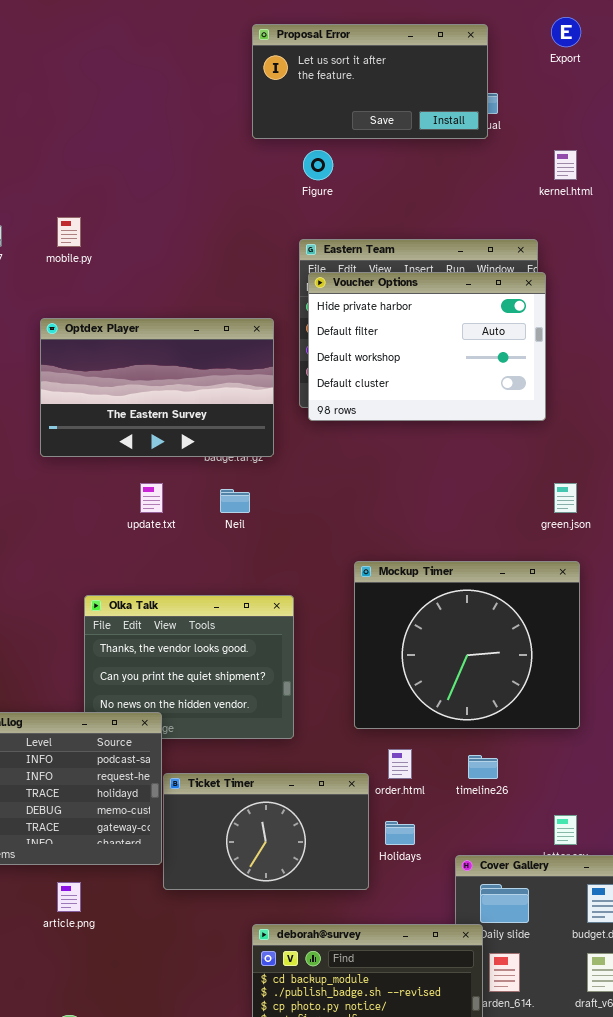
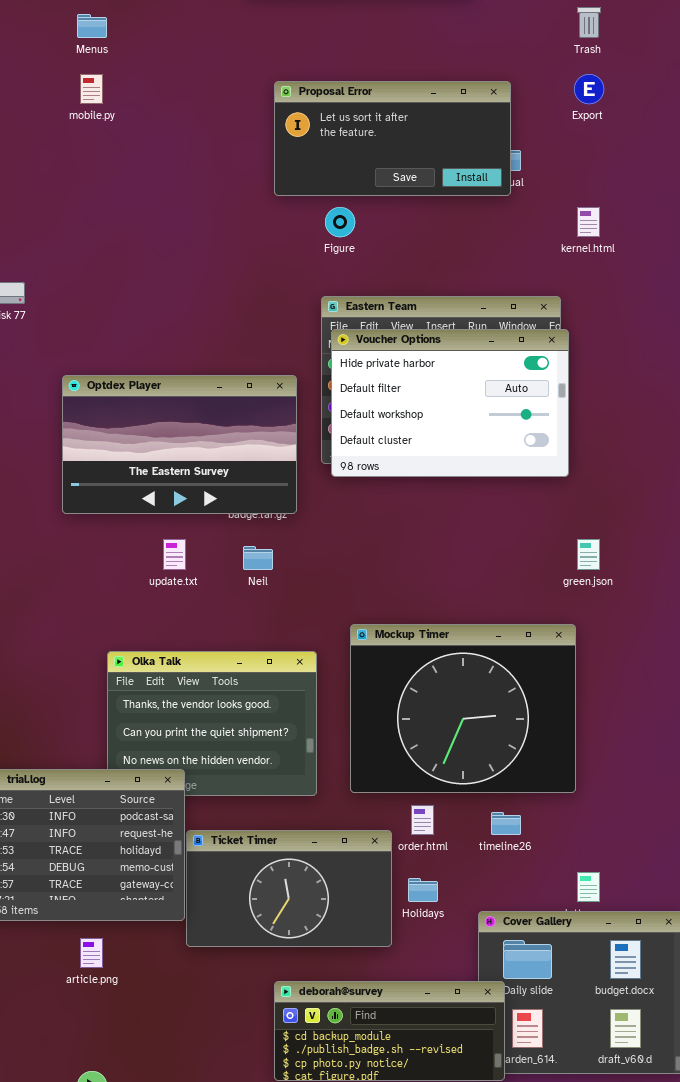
mobile.py: [57,217,81,247] -> [80,74,103,104], moved
Mockup Timer: [354,561,580,729] -> [350,624,576,793], moved

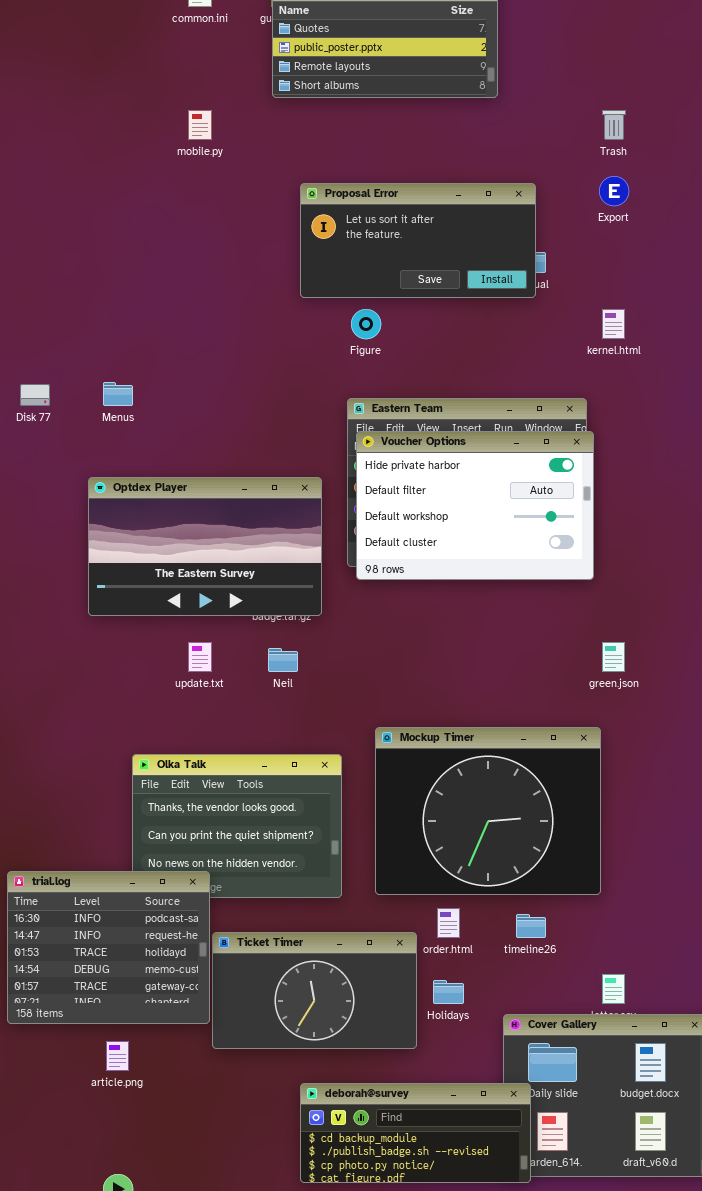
Menus: [77,14,107,38] -> [103,382,133,406], moved
mobile.py: [80,74,103,104] -> [188,110,212,140], moved

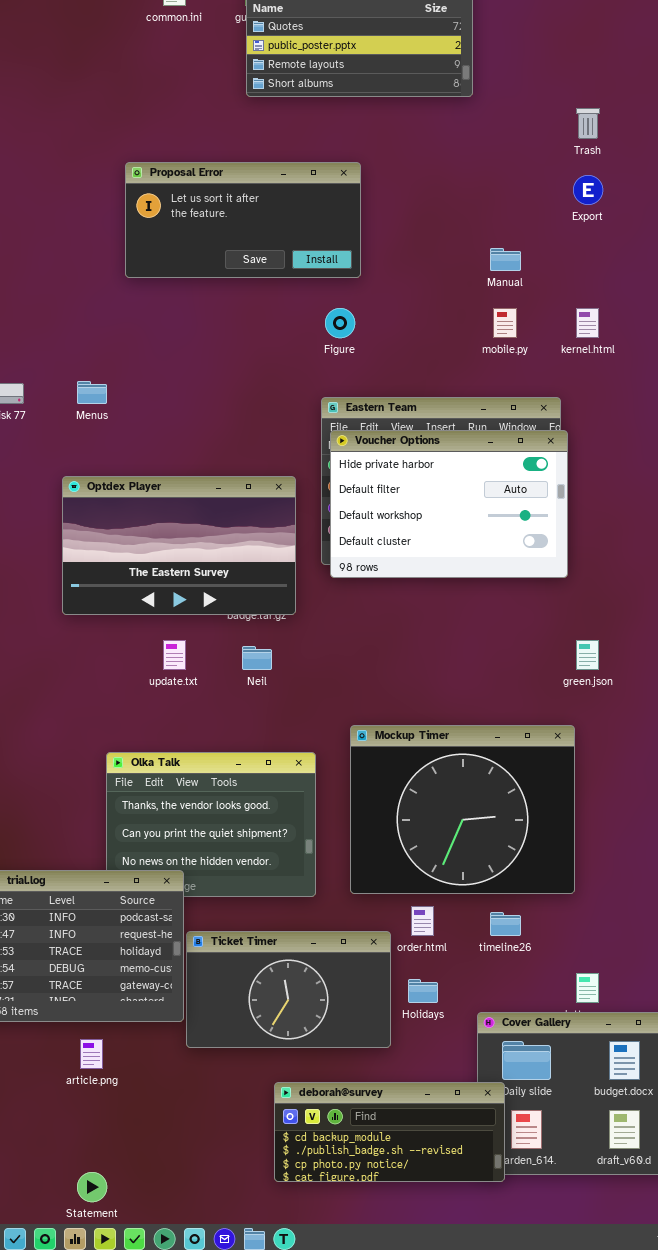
mobile.py: [188,110,212,140] -> [493,308,517,338], moved
Proposal Error: [300,183,536,298] -> [125,162,361,278], moved

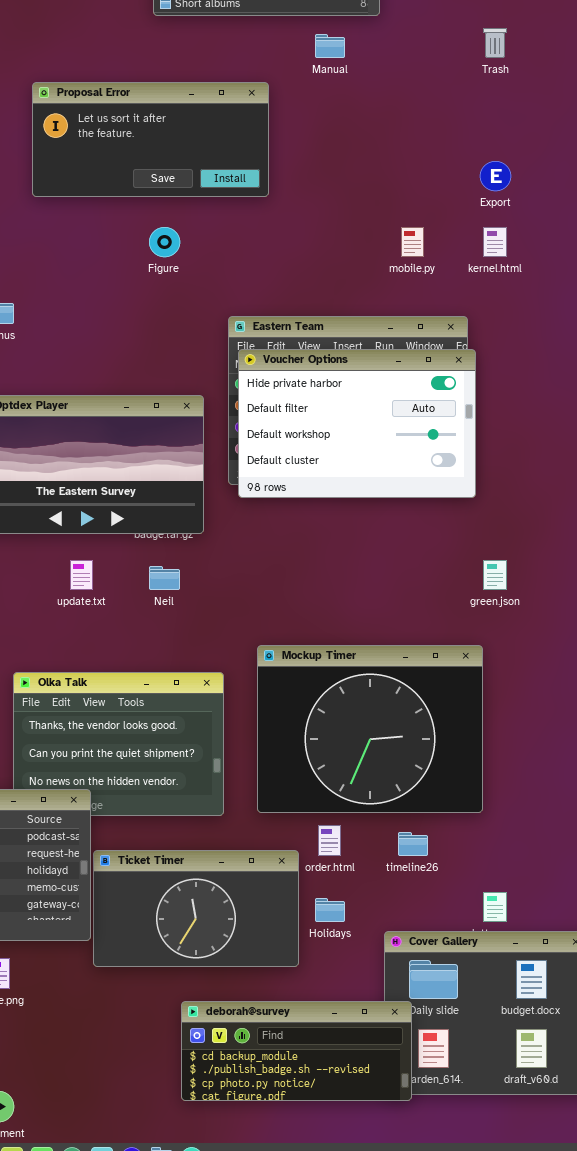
Export: [573,175,603,205] -> [480,161,511,191], moved
Manual: [490,248,521,271] -> [315,34,345,58], moved
Figure: [325,308,355,338] -> [149,227,180,257], moved

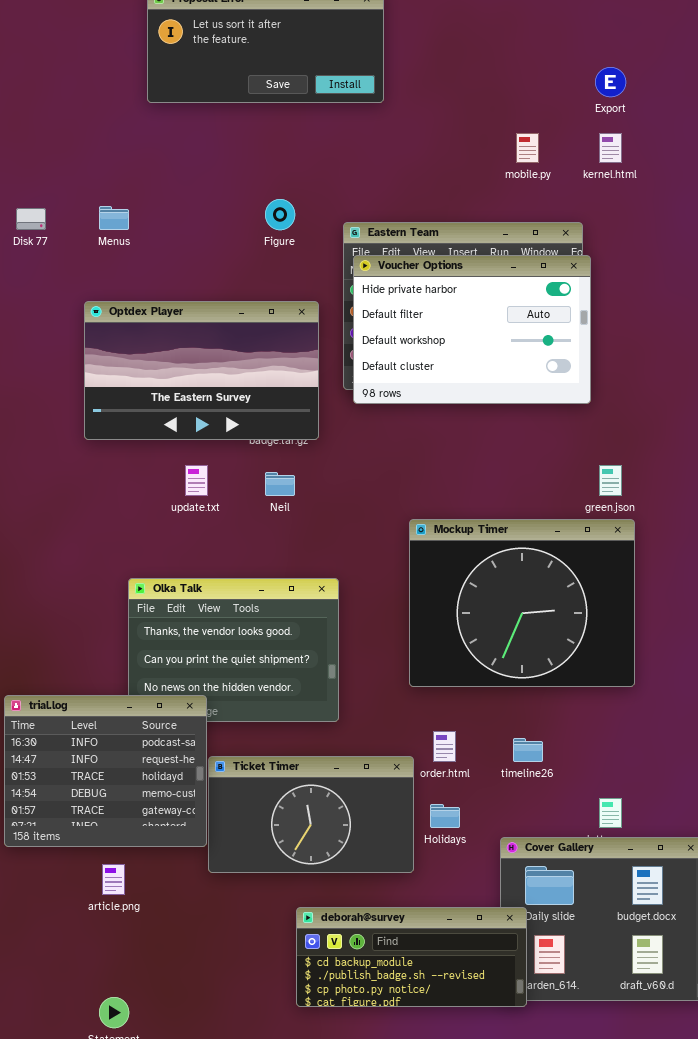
Figure: [149,227,180,257] -> [265,199,295,230], moved
Mockup Timer: [257,645,483,813] -> [409,519,635,687], moved

